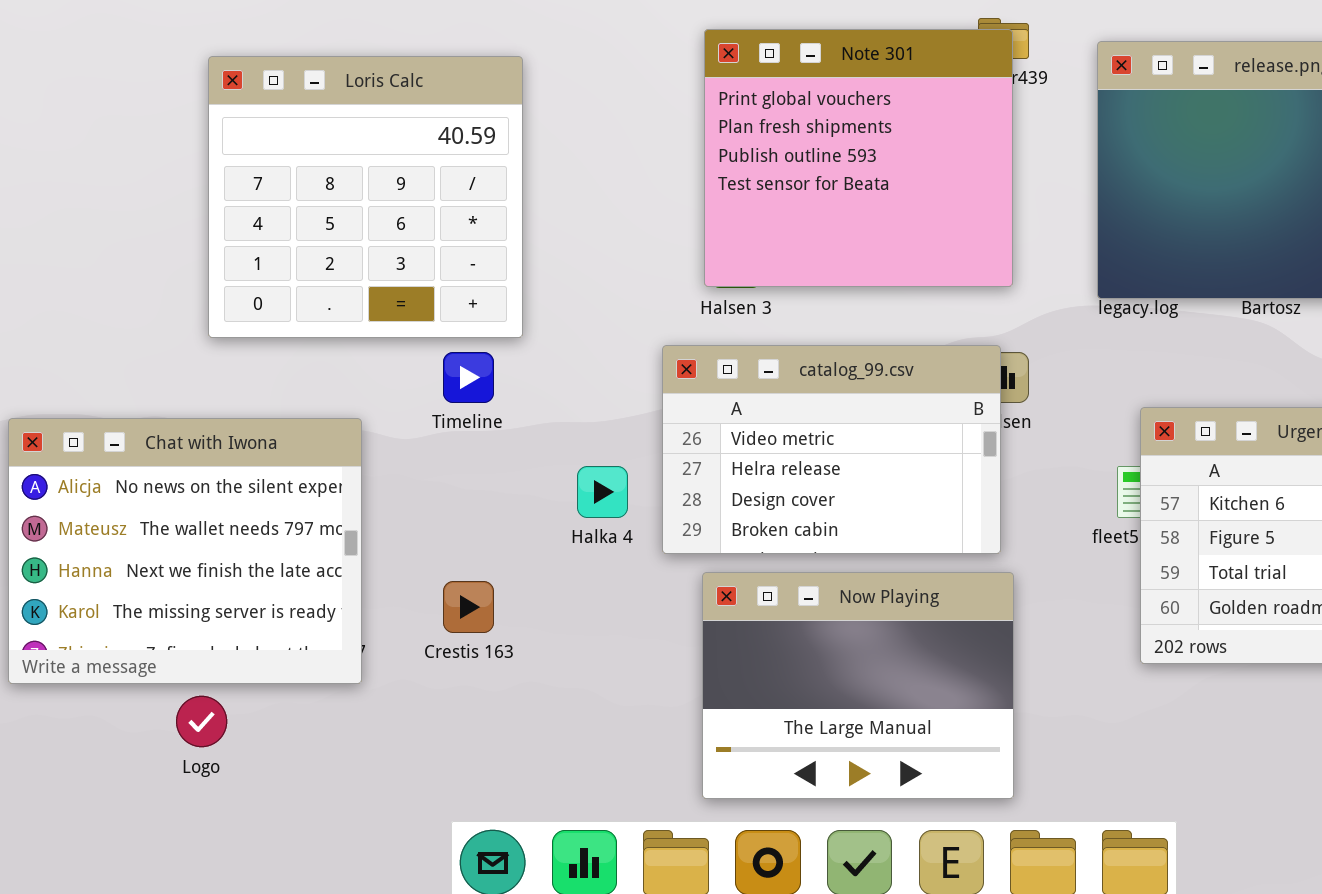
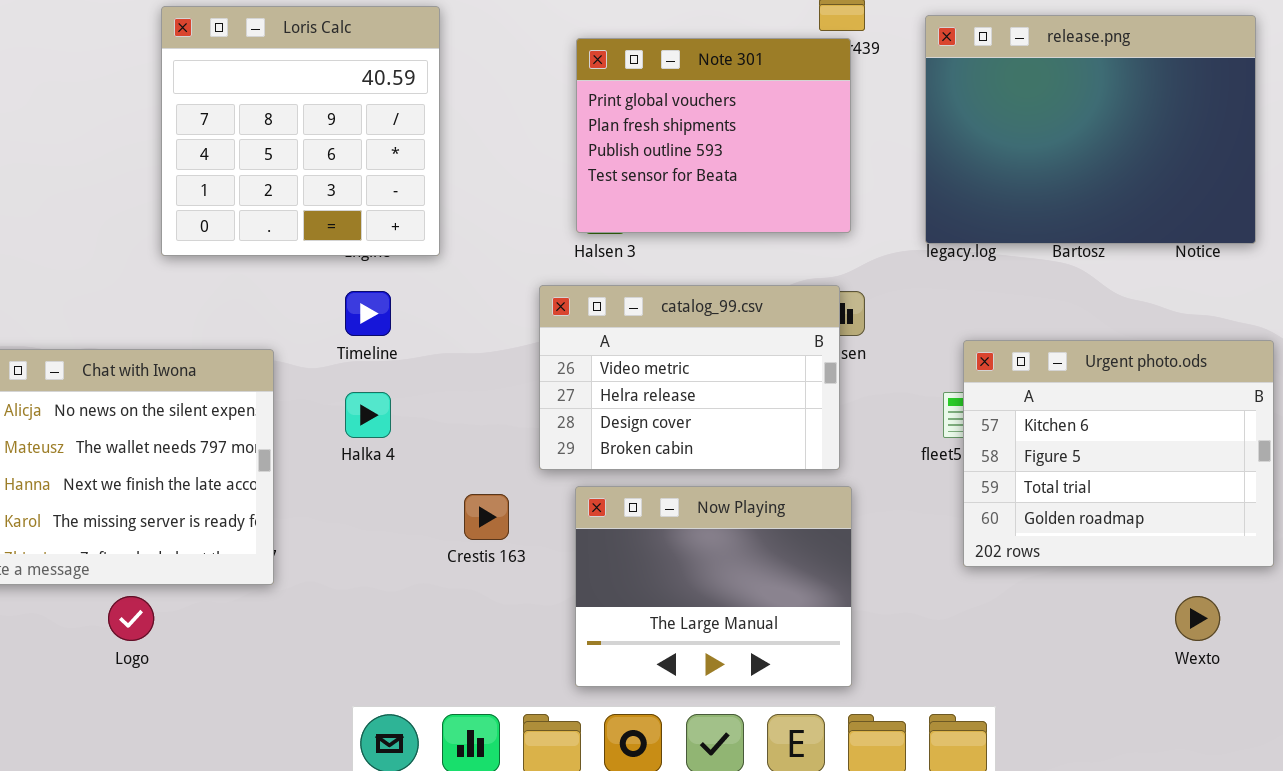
Note 301: [704,29,1013,287] -> [576,38,851,233], resized
Loris Calc: [208,56,523,338] -> [161,6,440,256], moved
Halka 4: [577,466,628,518] -> [345,392,391,438], moved
Crestis 163: [443,581,494,633] -> [464,494,509,540], moved

